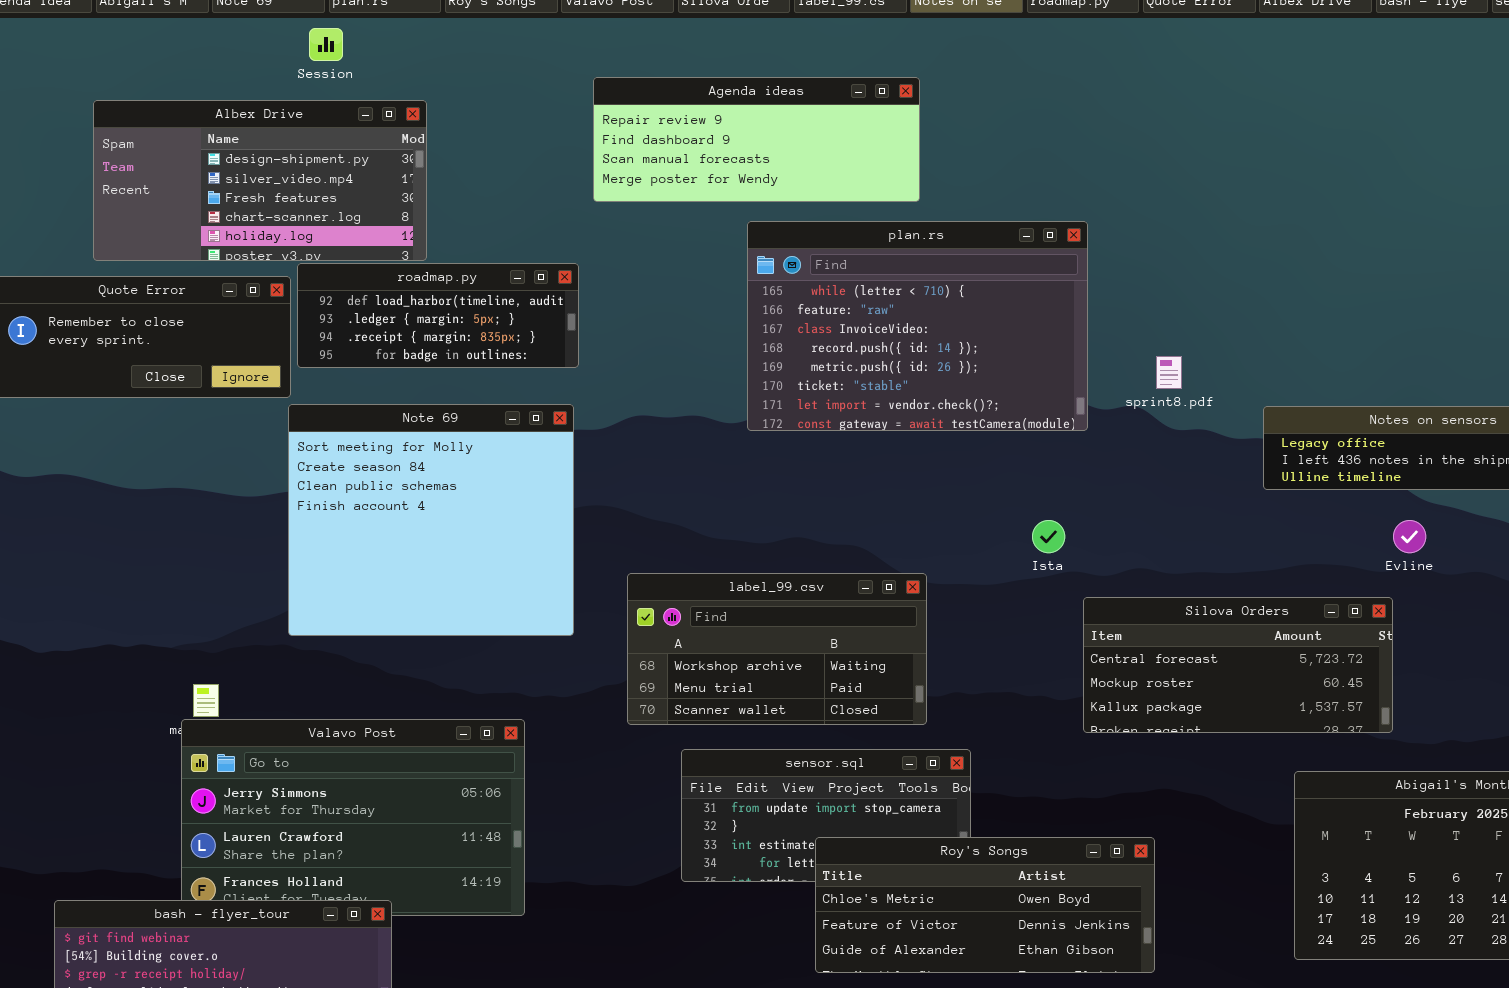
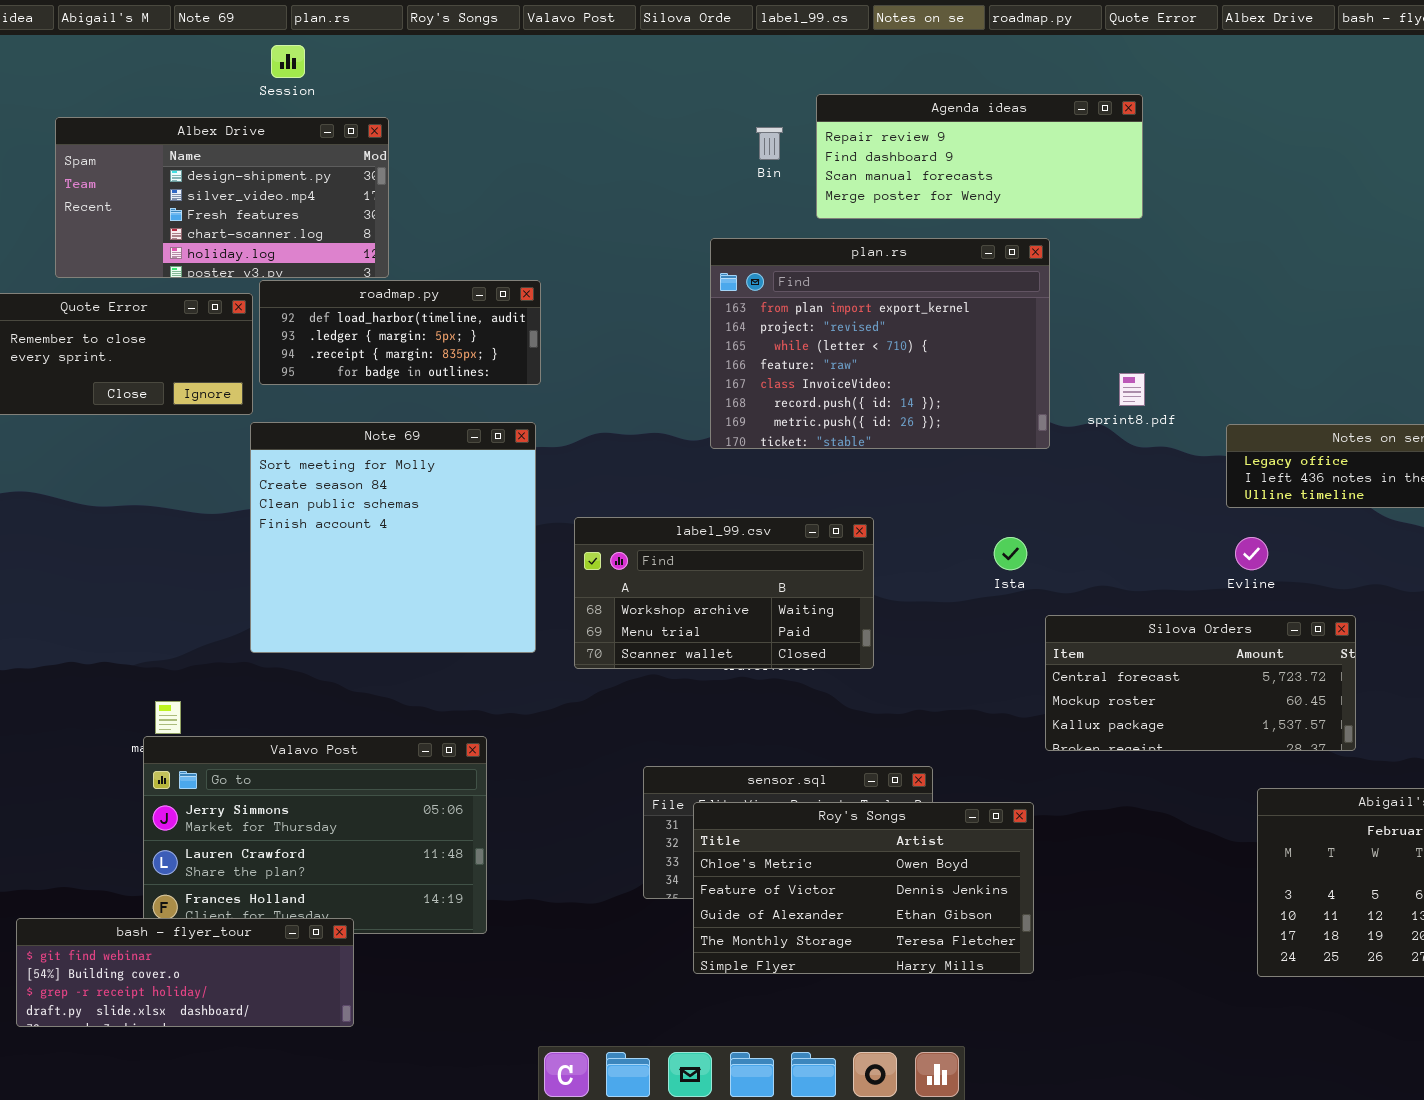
Agenda ideas: [593,77,920,202] -> [816,94,1143,219], moved
plan.rs: [747,221,1088,431] -> [710,238,1050,449], scrolled up 2 rows
Evline: [1393,520,1426,553] -> [1235,537,1268,570], moved
label_99.csv: [627,573,927,725] -> [574,517,874,669], moved
Roy's Songs: [815,837,1155,973] -> [693,802,1034,974], moved, resized

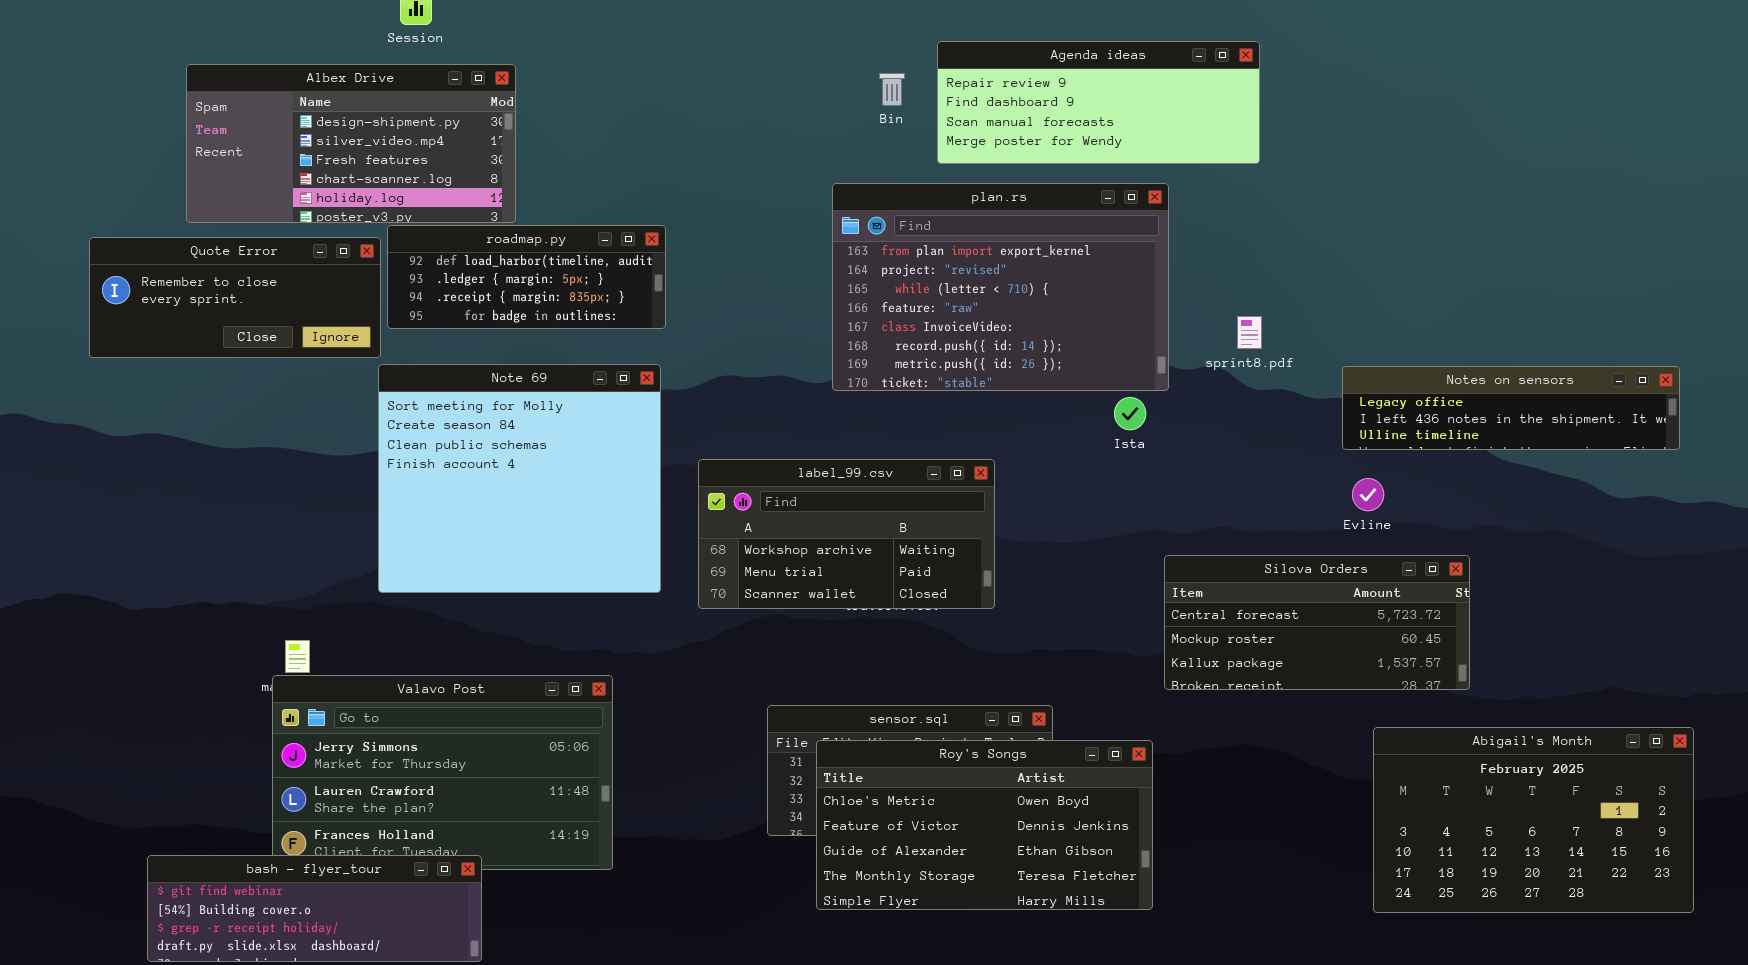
Ista: [994,537,1027,570] -> [1114,397,1146,430], moved

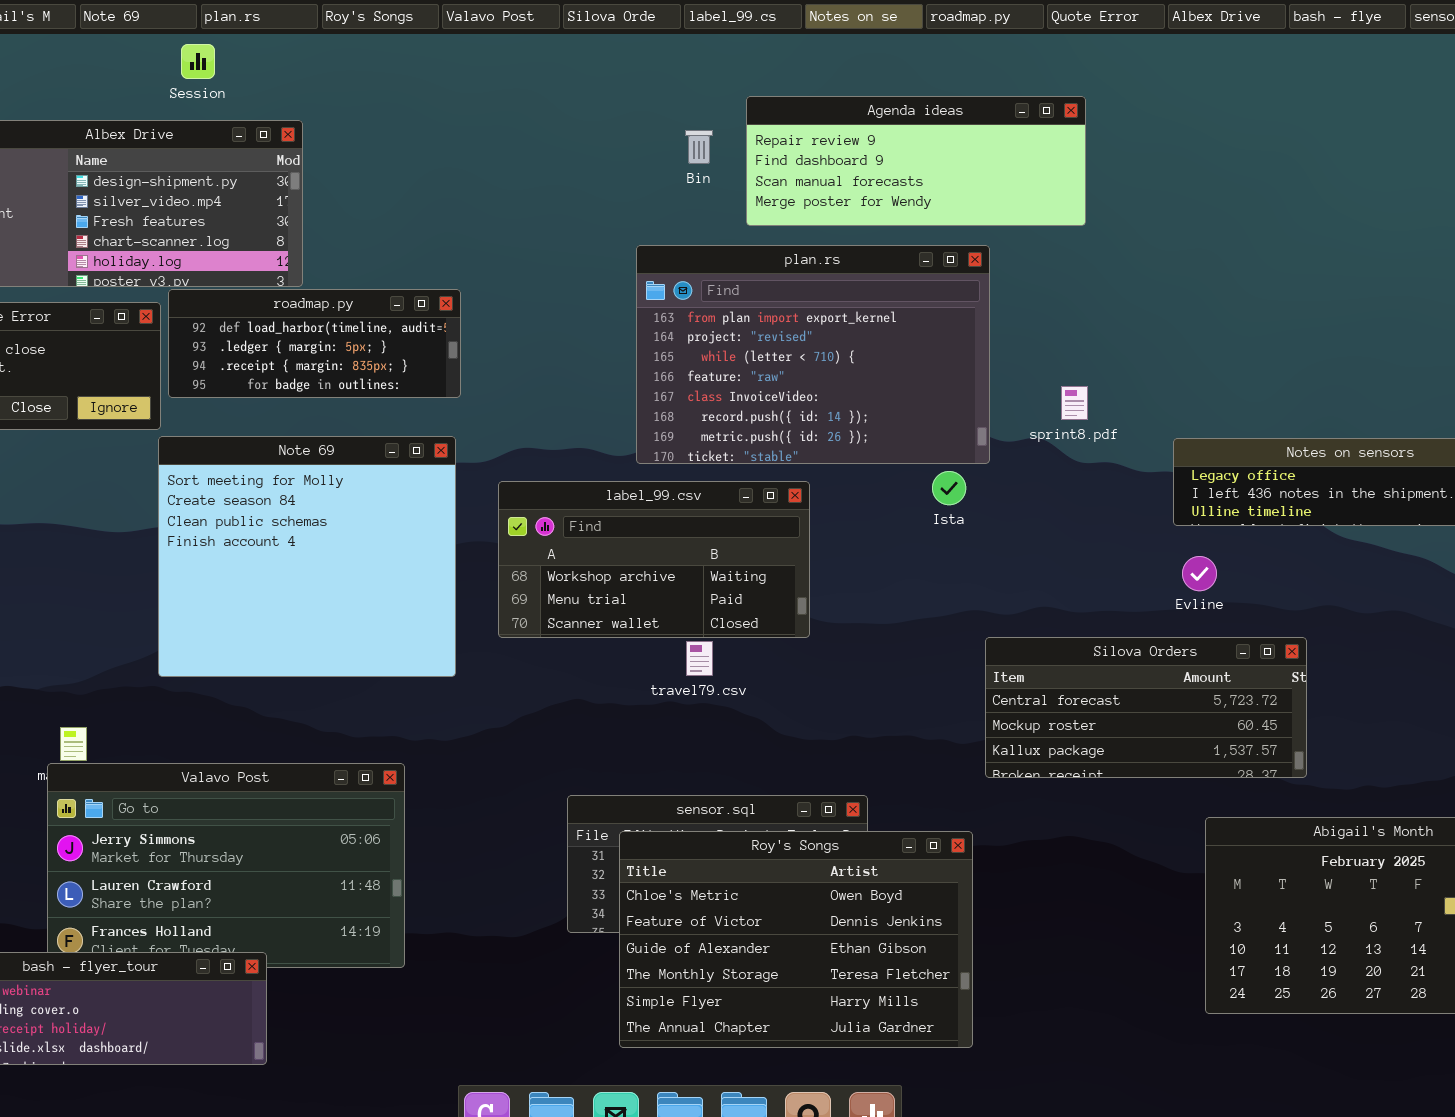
label_99.csv: [698,459,995,609] -> [498,481,810,638], moved
Roy's Songs: [816,740,1153,910] -> [619,831,973,1048], resized

